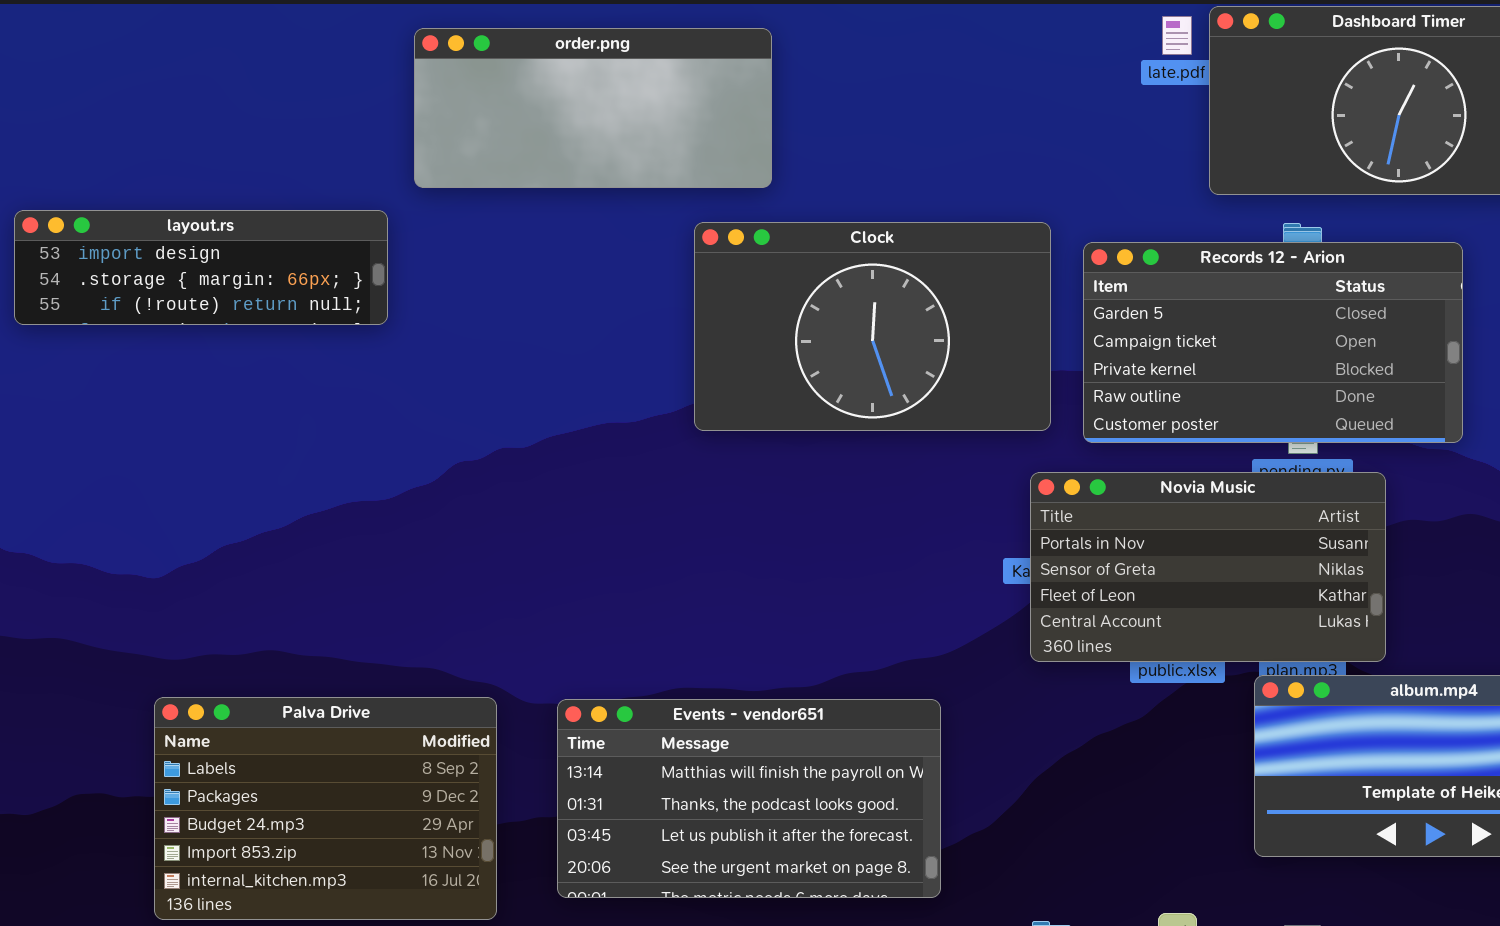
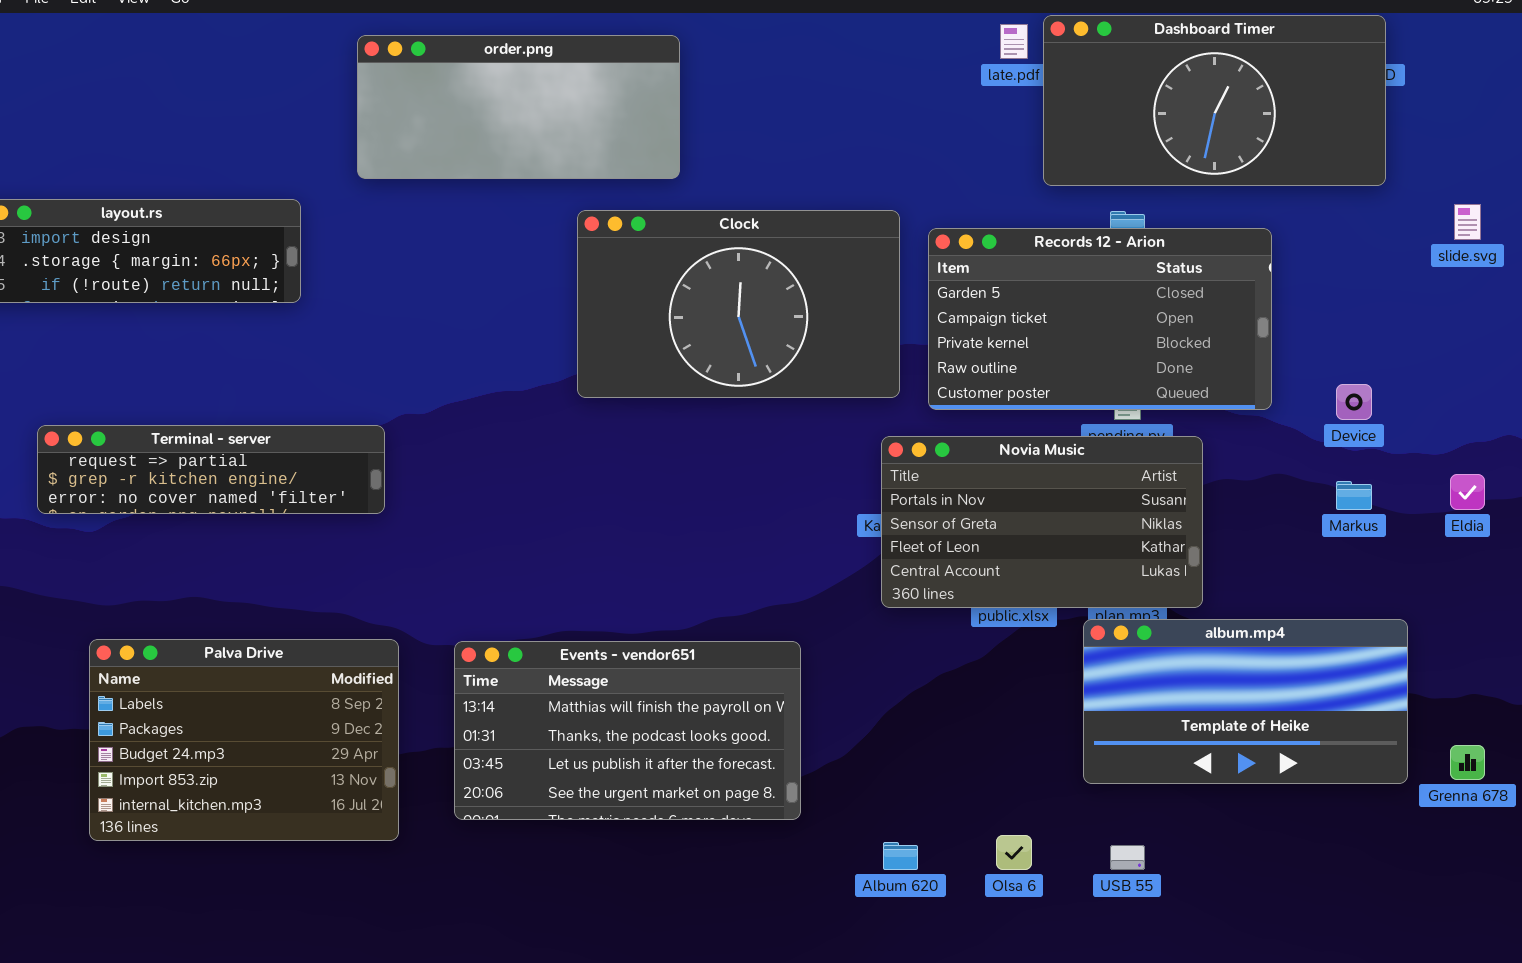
order.png: [414,28,772,188] -> [357,35,680,179], moved
Terminal - server: none -> [37,425,385,514], opened

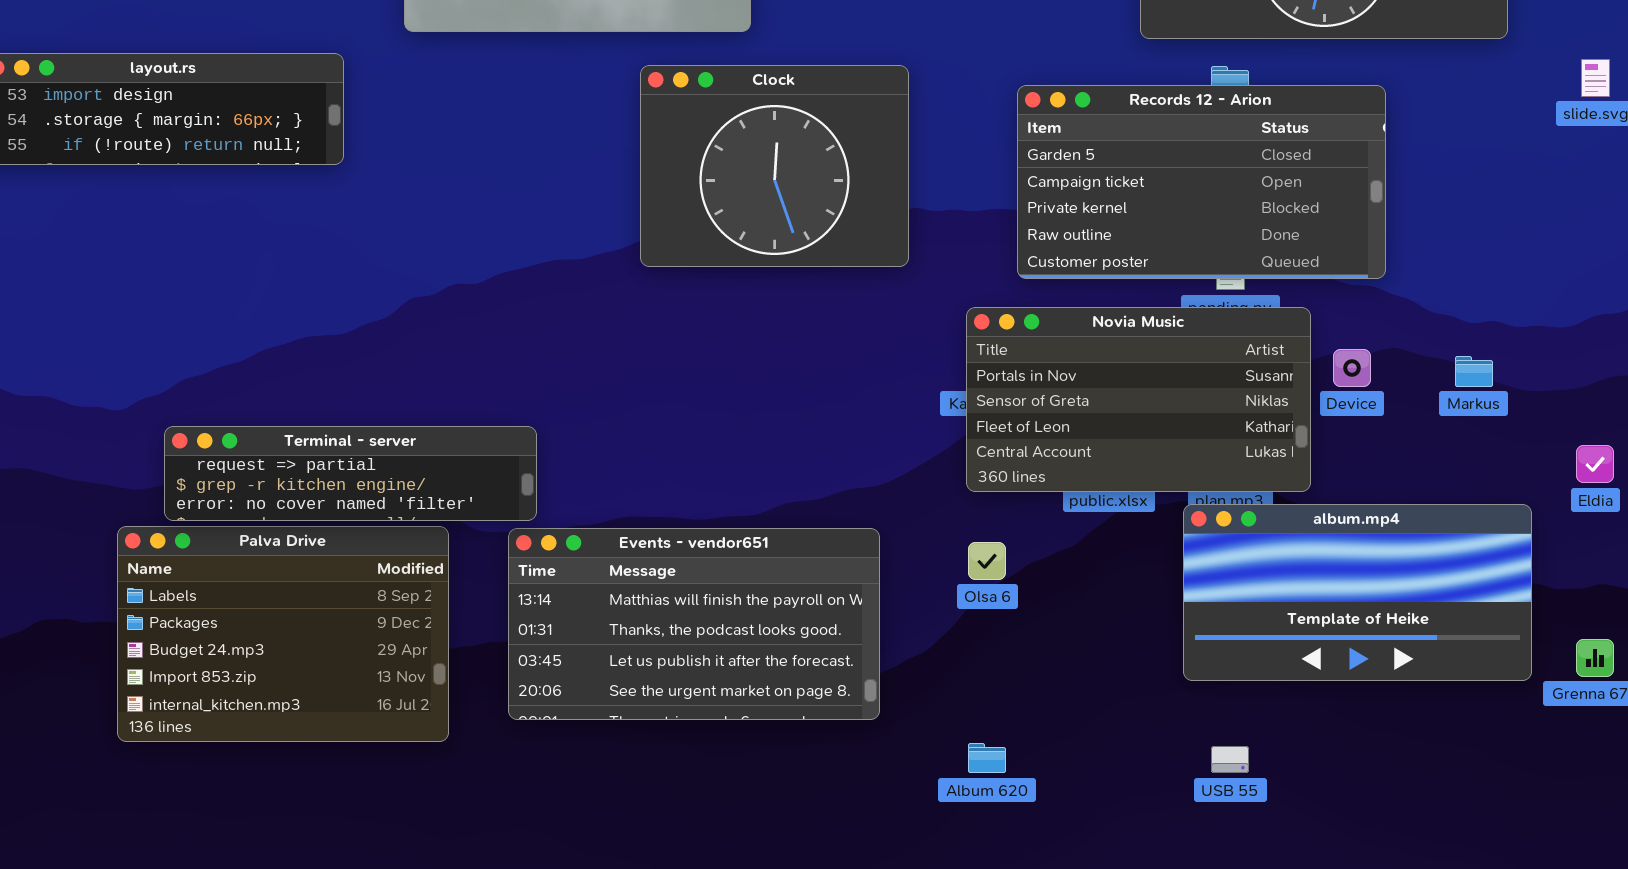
Clock: [577,210,900,398] -> [640,65,909,267], resized
Device: [1336,384,1372,420] -> [1333,349,1371,387], moved
Terminal - server: [37,425,385,514] -> [164,426,537,521], moved
Eldia: [1450,474,1485,510] -> [1576,445,1614,483], moved
Olsa 6: [996,835,1032,870] -> [968,542,1006,580], moved

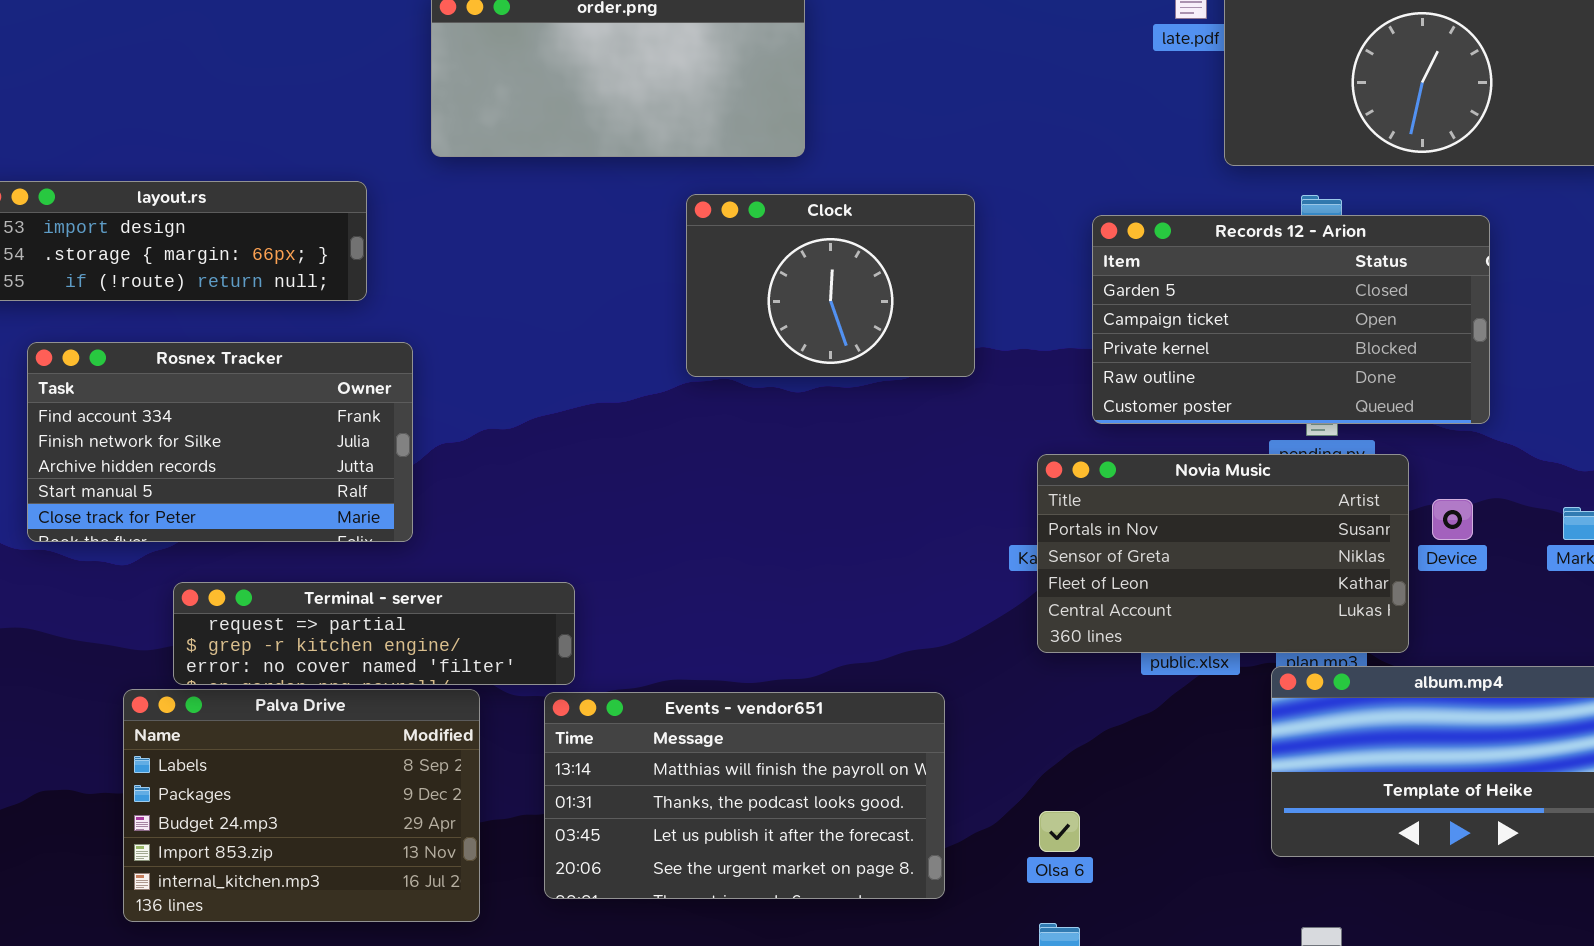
Clock: [640,65,909,267] -> [686,194,975,377], resized
Rosnex Tracker: none -> [27,342,413,542], opened
Olsa 6: [968,542,1006,580] -> [1039,811,1080,852], moved

